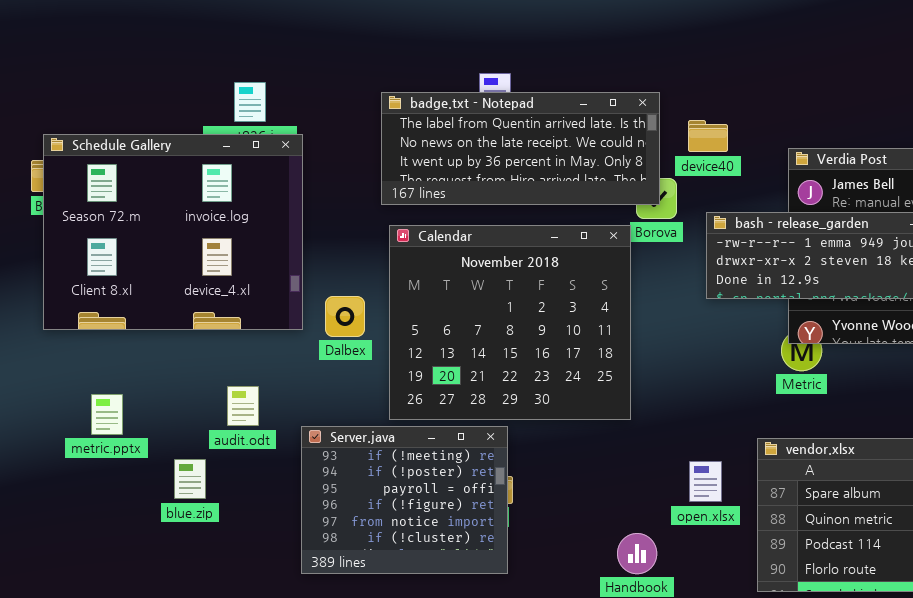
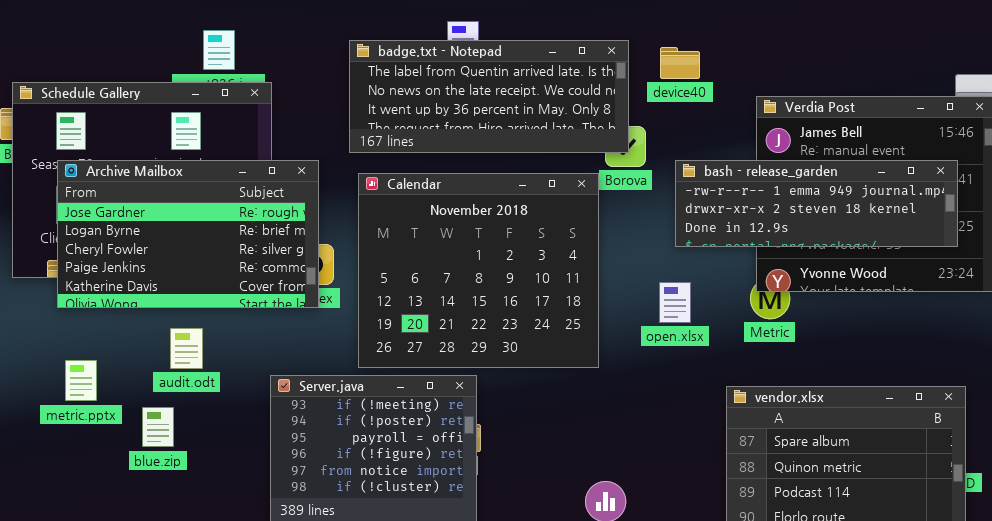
device40: [688,120,728,152] -> [660,47,700,79], moved
Archive Mailbox: none -> [57,160,319,308], opened
audit.odt: [227,386,259,426] -> [170,328,203,369], moved
metric.pptx: [91,394,123,435] -> [65,360,97,401], moved
open.xlsx: [689,461,722,502] -> [659,282,691,323], moved

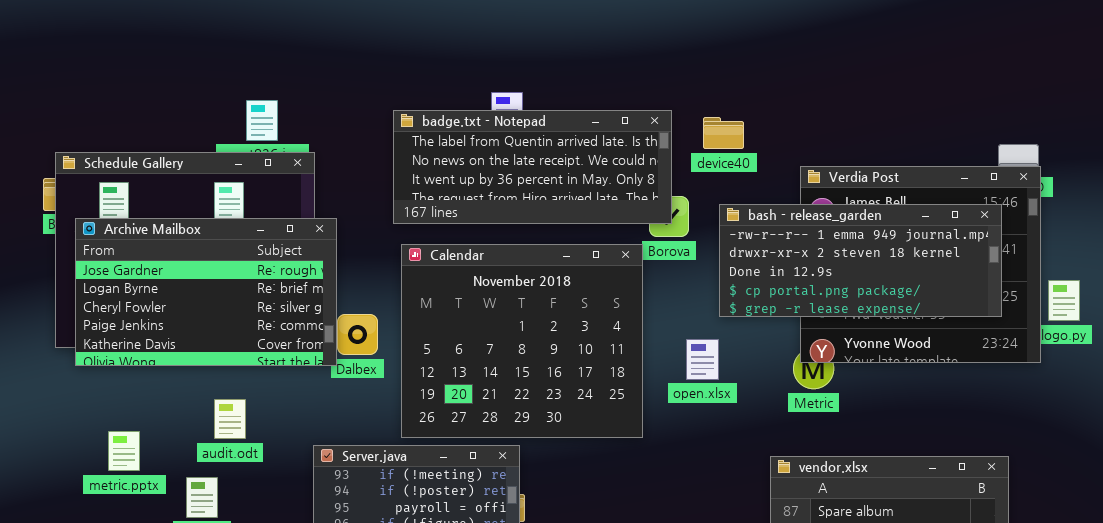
Archive Mailbox: [57,160,319,308] -> [75,218,337,366], moved
bash - release_garden: [675,160,958,247] -> [719,204,1002,317], resized
open.xlsx: [659,282,691,323] -> [686,339,719,380], moved

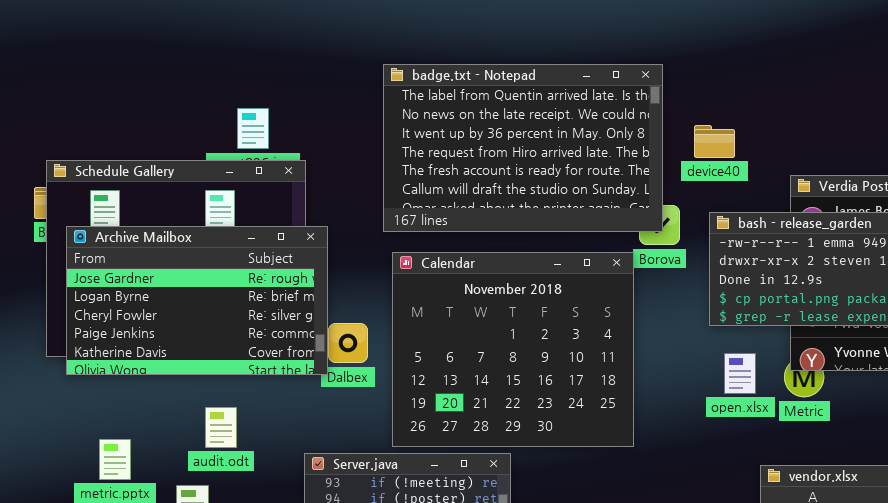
badge.txt - Notepad: [393,110,672,224] -> [383,64,663,232], resized
open.xlsx: [686,339,719,380] -> [724,353,756,394], moved

